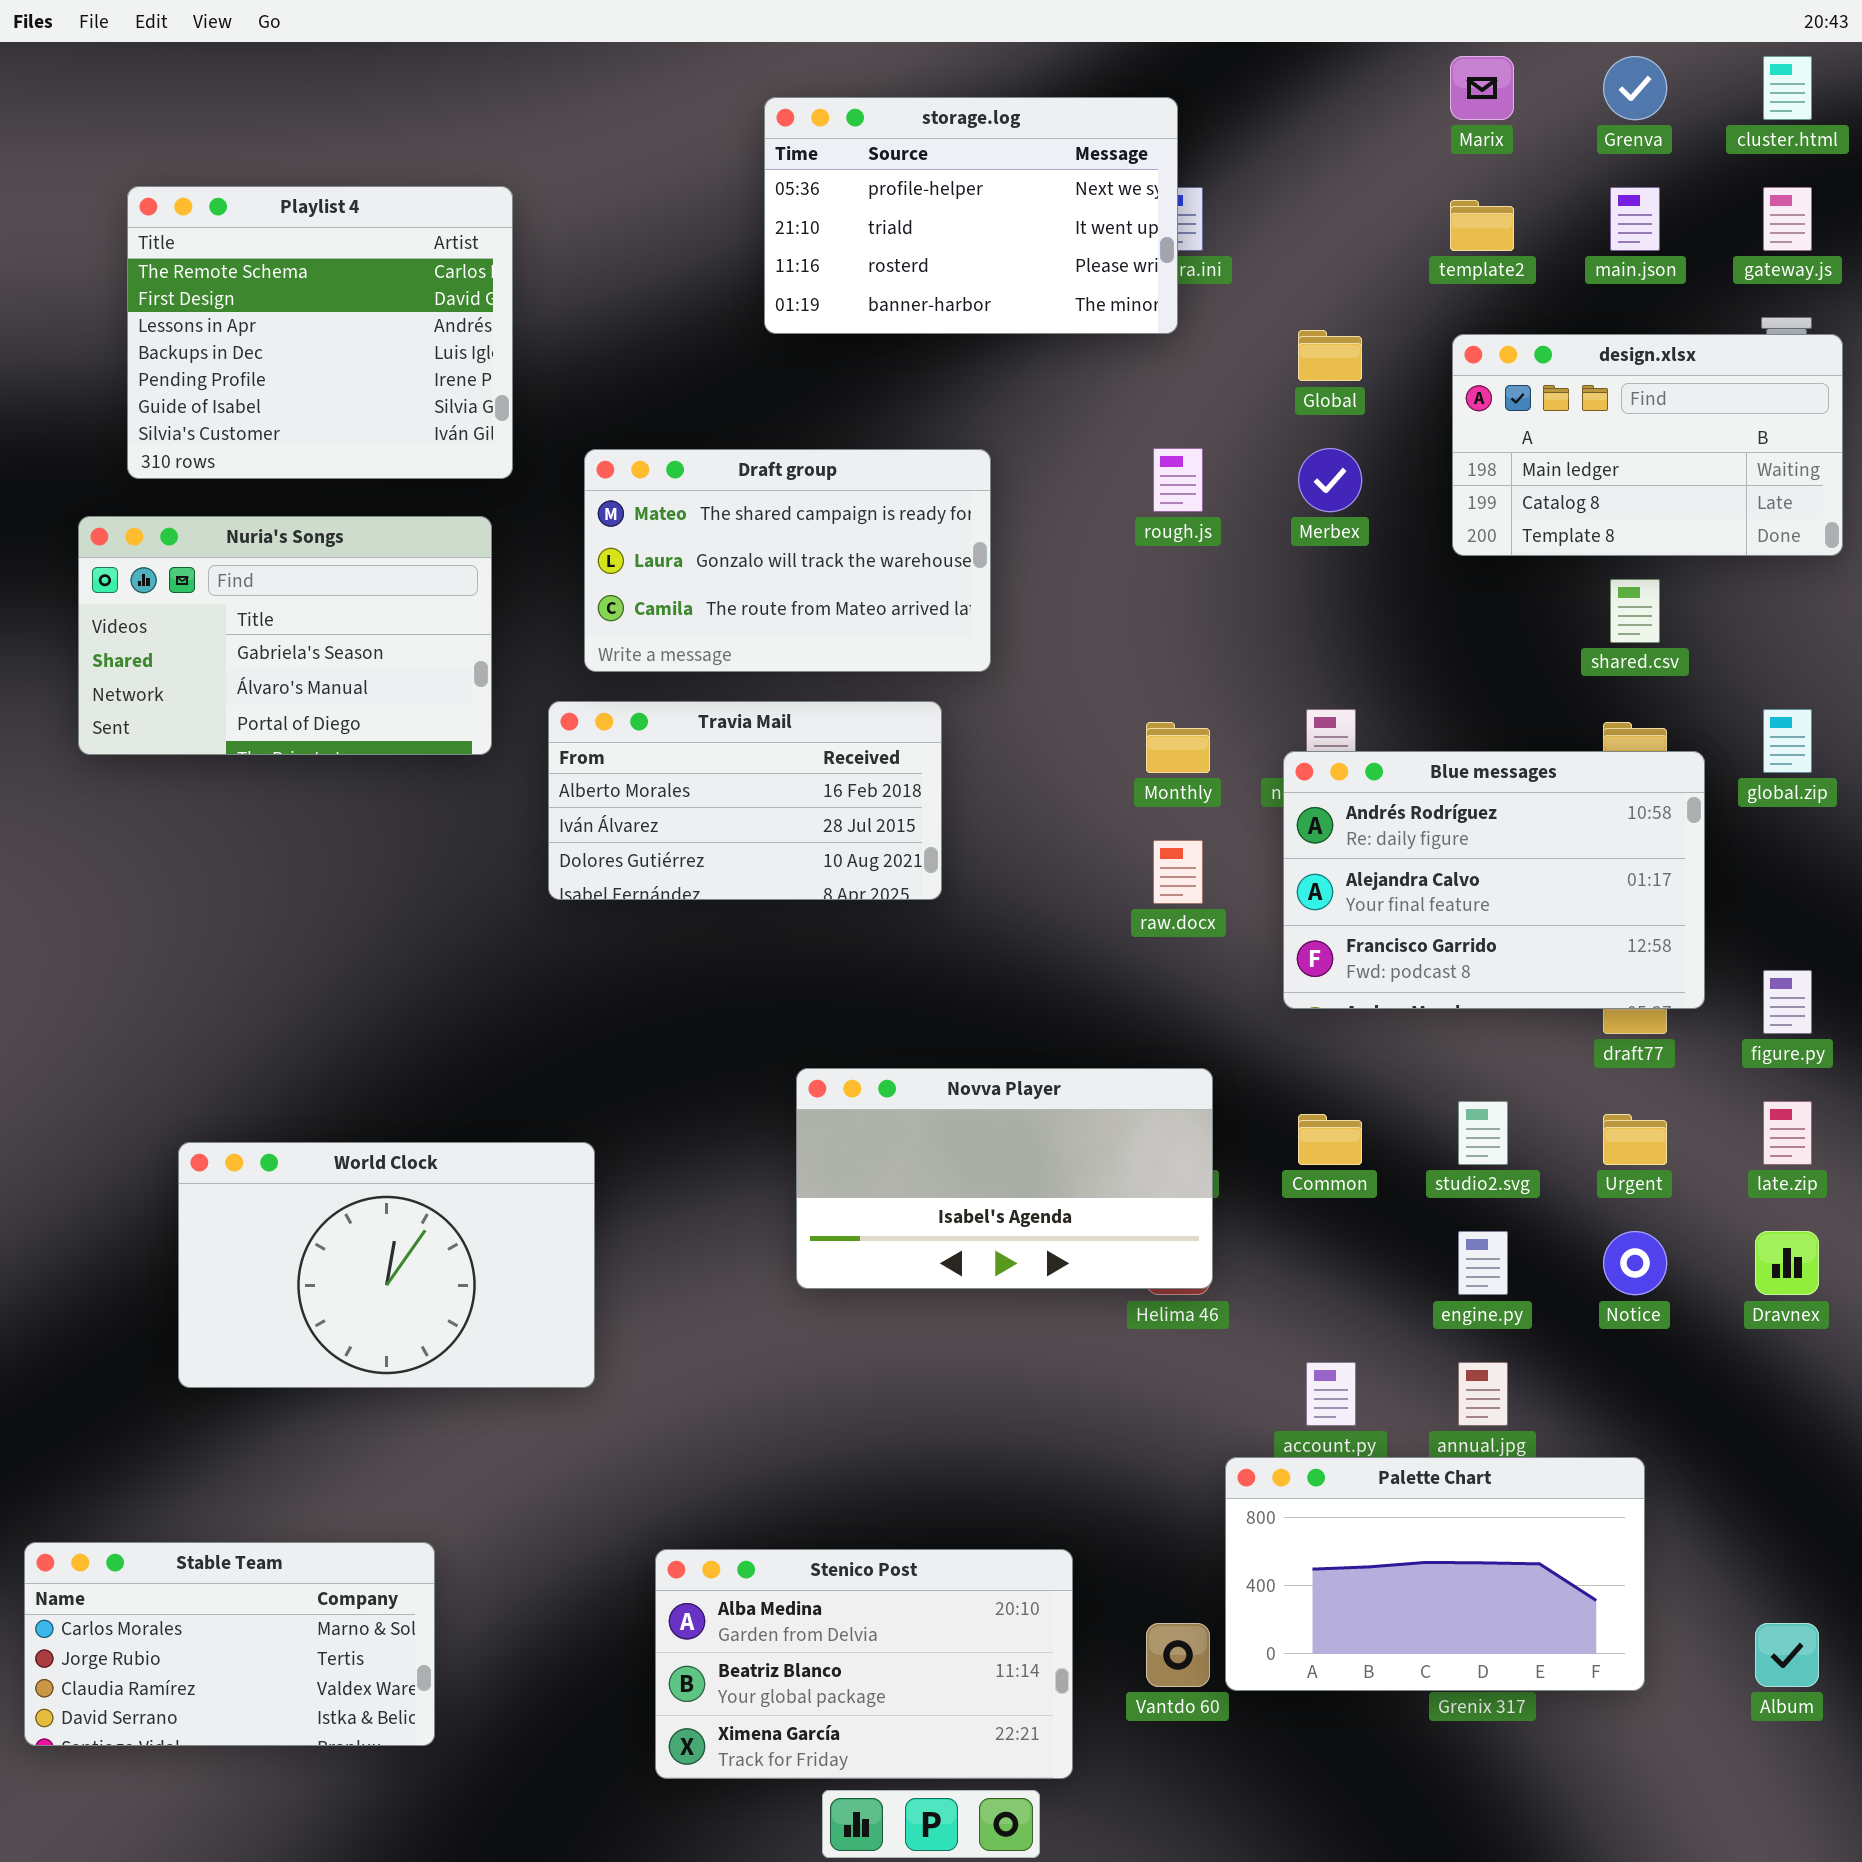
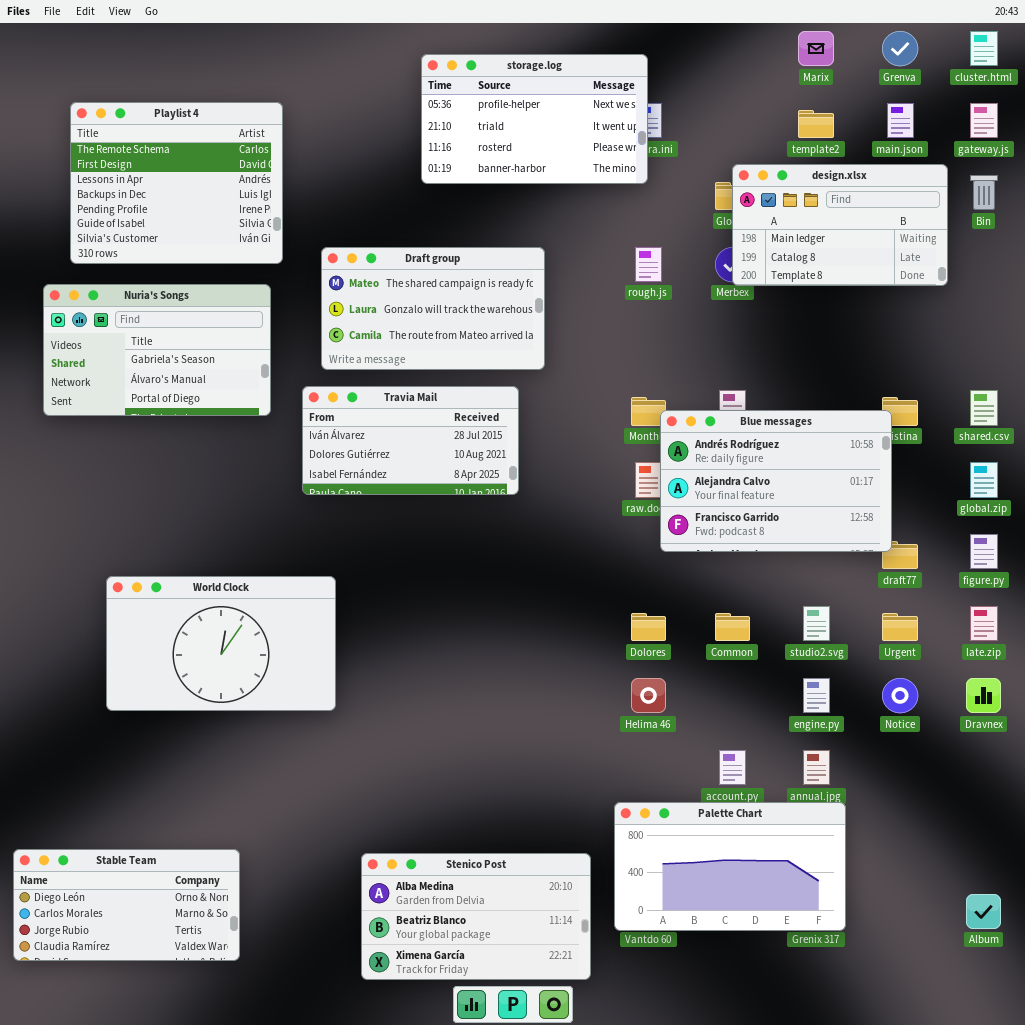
design.xlsx: [1452,334,1843,556] -> [732,164,948,286], moved
shared.csv: [1610,579,1660,643] -> [970,390,998,426], moved
Travia Mail: [548,701,942,900] -> [302,386,519,495], scrolled down 1 row
global.zip: [1763,709,1812,773] -> [970,462,998,498], moved
Blue messages: [1283,751,1705,1009] -> [660,410,892,552], moved
Novva Player: [796,1068,1213,1289] -> none, closed
World Clock: [178,1142,595,1388] -> [106,576,336,711], moved
Palette Chart: [1225,1457,1645,1691] -> [614,802,846,931], moved
Stable Team: [24,1542,435,1746] -> [13,849,240,961], scrolled up 1 row

